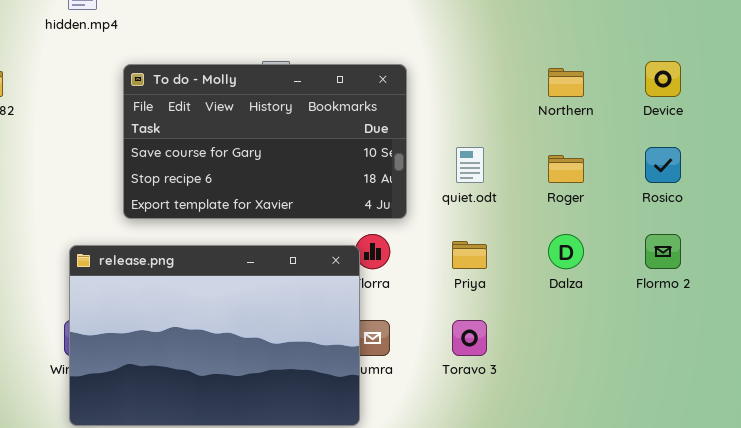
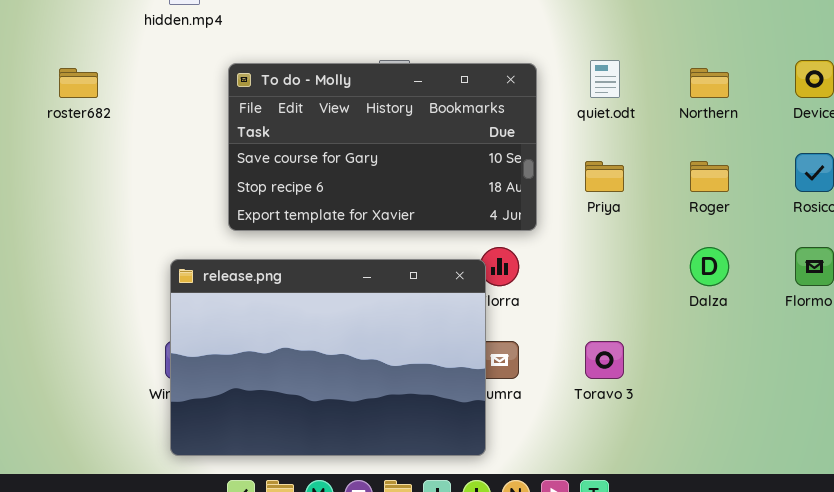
quiet.odt: [456,147,484,183] -> [590,60,620,98], moved
Priya: [452,241,487,269] -> [585,161,624,192], moved

